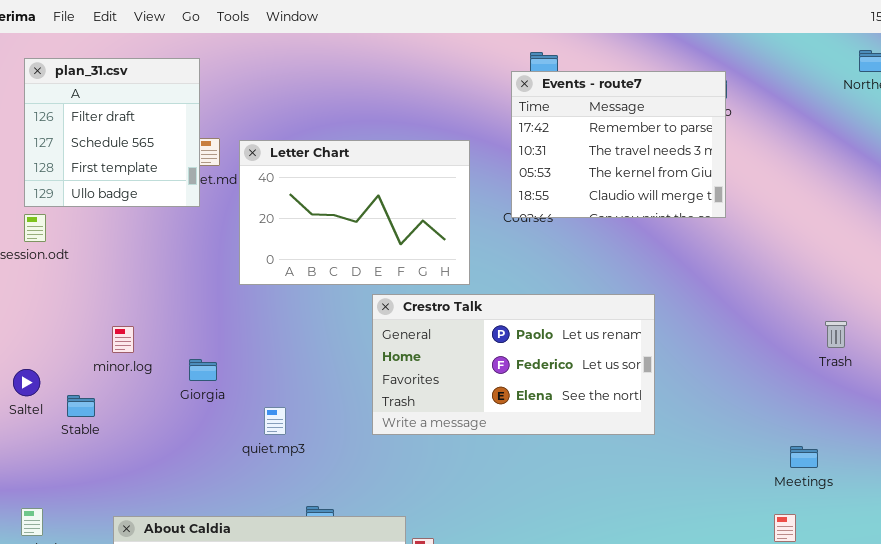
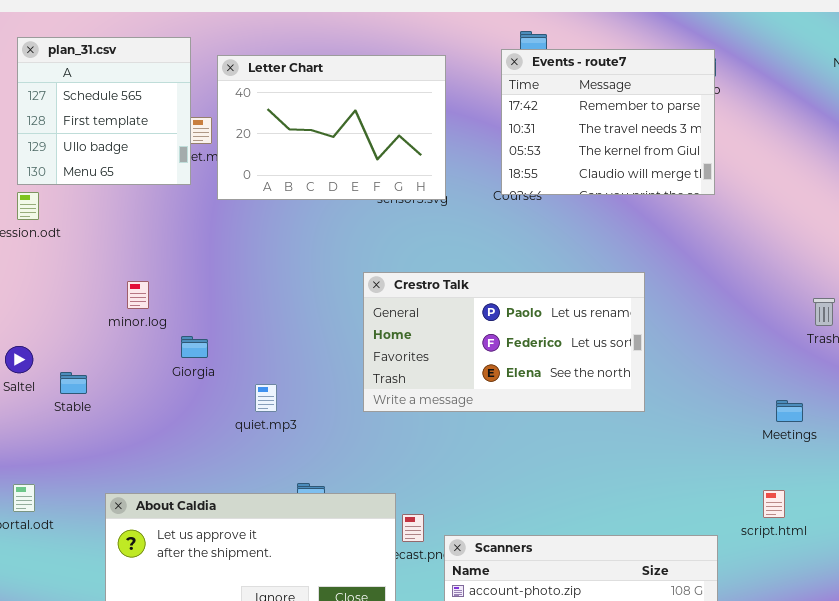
plan_31.csv: [24,58,200,207] -> [17,37,191,185], scrolled down 1 row
Letter Chart: [239,140,470,285] -> [217,55,446,200], moved
minor.log: [112,326,134,353] -> [127,281,149,309], moved
Meetings: [790,446,818,468] -> [776,400,803,422], moved

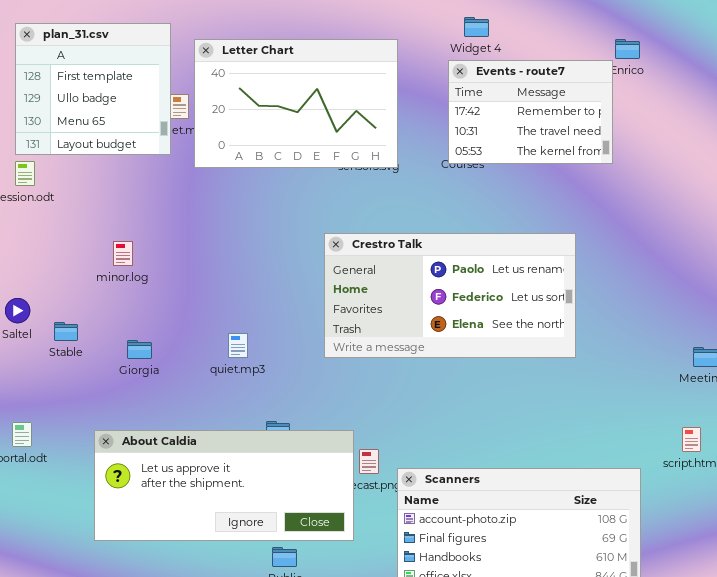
plan_31.csv: [17,37,191,185] -> [15,23,171,155], scrolled down 1 row
Events - route7: [501,49,715,195] -> [448,60,613,164], resized
Giorgia: [181,336,208,358] -> [127,340,152,359], moved

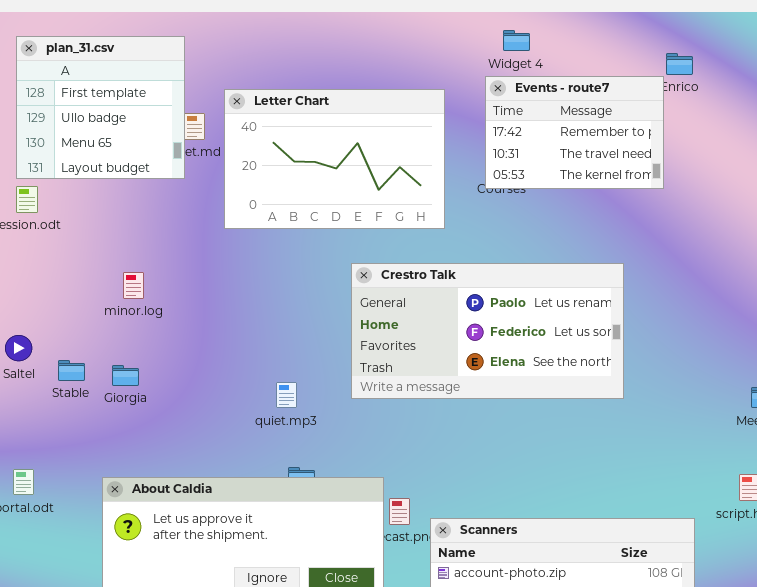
Letter Chart: [194,39,398,168] -> [224,89,445,229], moved
quiet.mp3: [228,333,248,358] -> [276,382,297,408], moved
Giorgia: [127,340,152,359] -> [112,365,139,386], moved

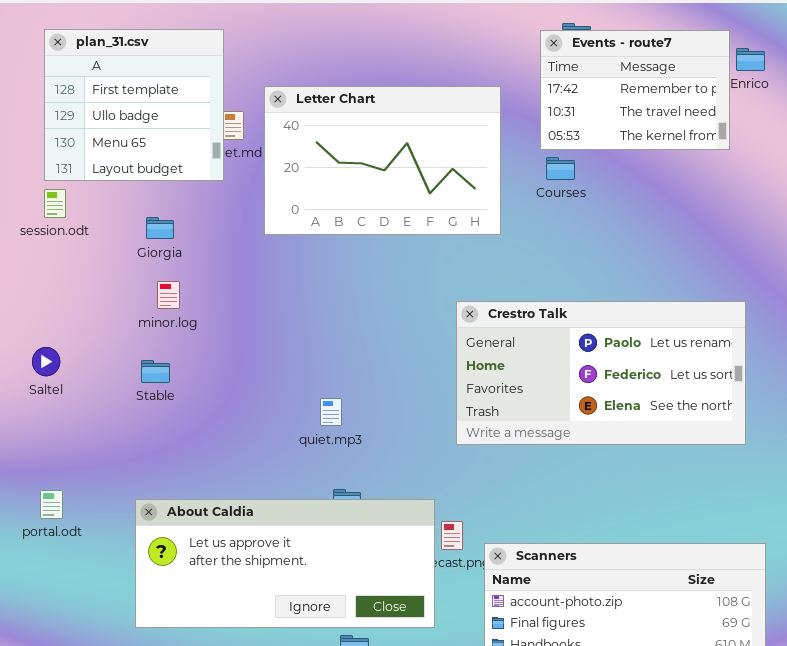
Events - route7: [485,76,664,189] -> [540,30,730,150], moved
Crestro Talk: [351,263,624,399] -> [456,301,746,445], moved
Stable: [58,360,85,381] -> [141,360,170,383], moved
Giorgia: [112,365,139,386] -> [146,217,174,239], moved

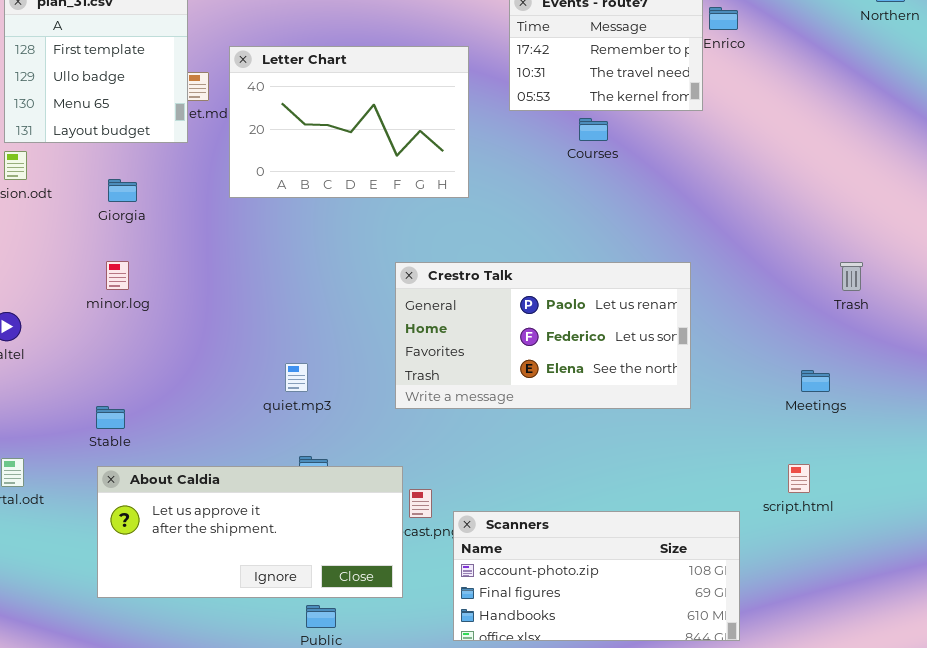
Courses: [546,157,575,180] -> [579,118,608,141], moved
minor.log: [157,281,180,309] -> [106,261,129,290], moved
Crestro Talk: [456,301,746,445] -> [395,262,691,409], moved
Stable: [141,360,170,383] -> [96,406,125,429], moved

